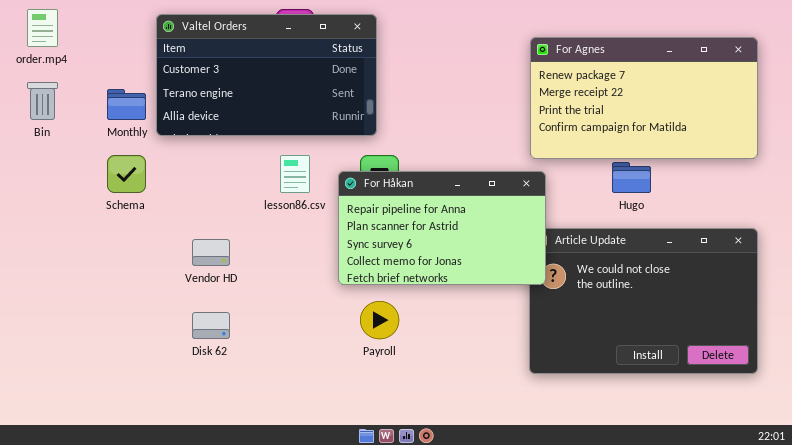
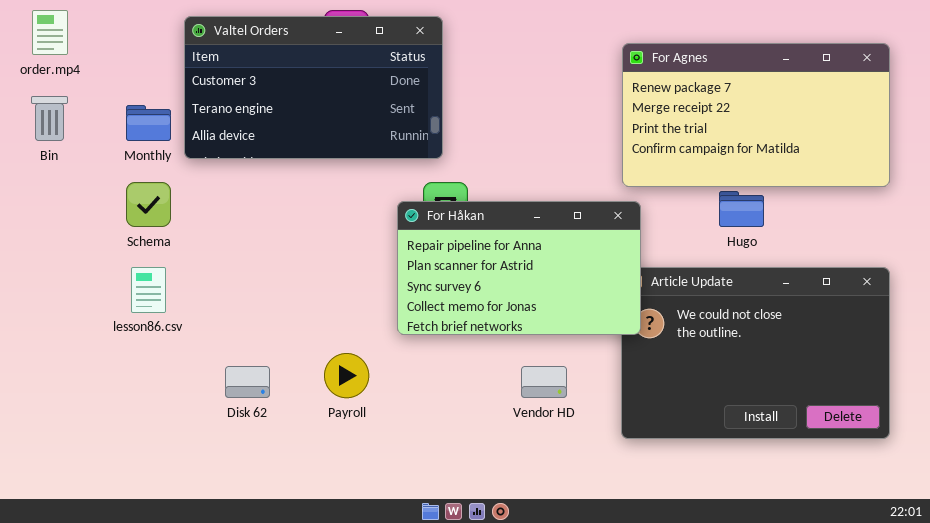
lesson86.csv: [280,155,310,193] -> [131,267,166,313], moved
Vendor HD: [192,239,230,266] -> [521,366,567,398], moved
Payroll: [360,301,399,339] -> [324,353,369,398], moved

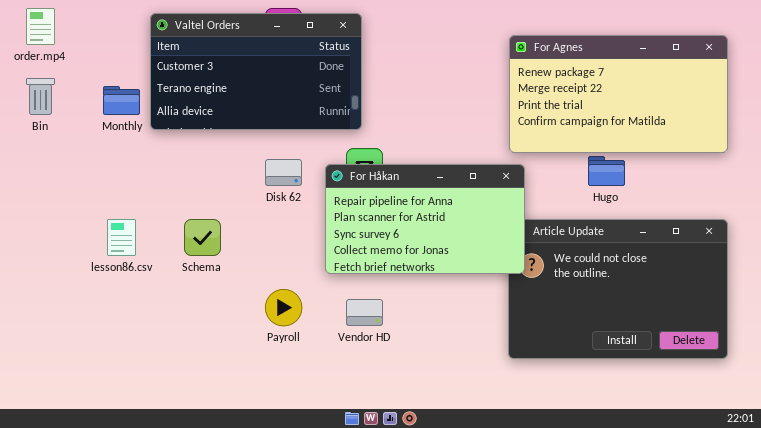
Schema: [126,182,171,227] -> [184,219,221,256], moved
Disk 62: [225,366,270,398] -> [265,159,302,186], moved
Vendor HD: [521,366,567,398] -> [346,299,383,326], moved

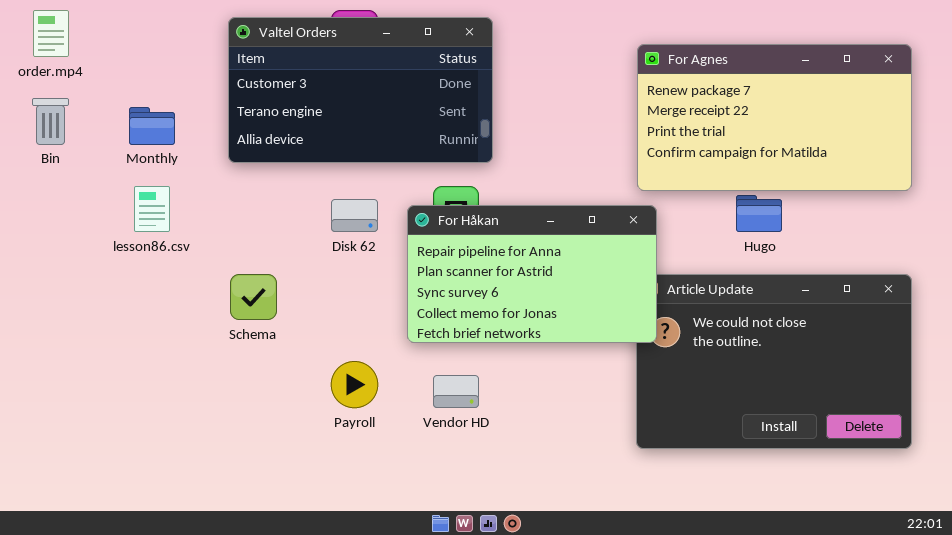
Valtel Orders: [150,13,362,130] -> [228,17,493,163], moved
lesson86.csv: [107,219,136,256] -> [134,186,170,232], moved

